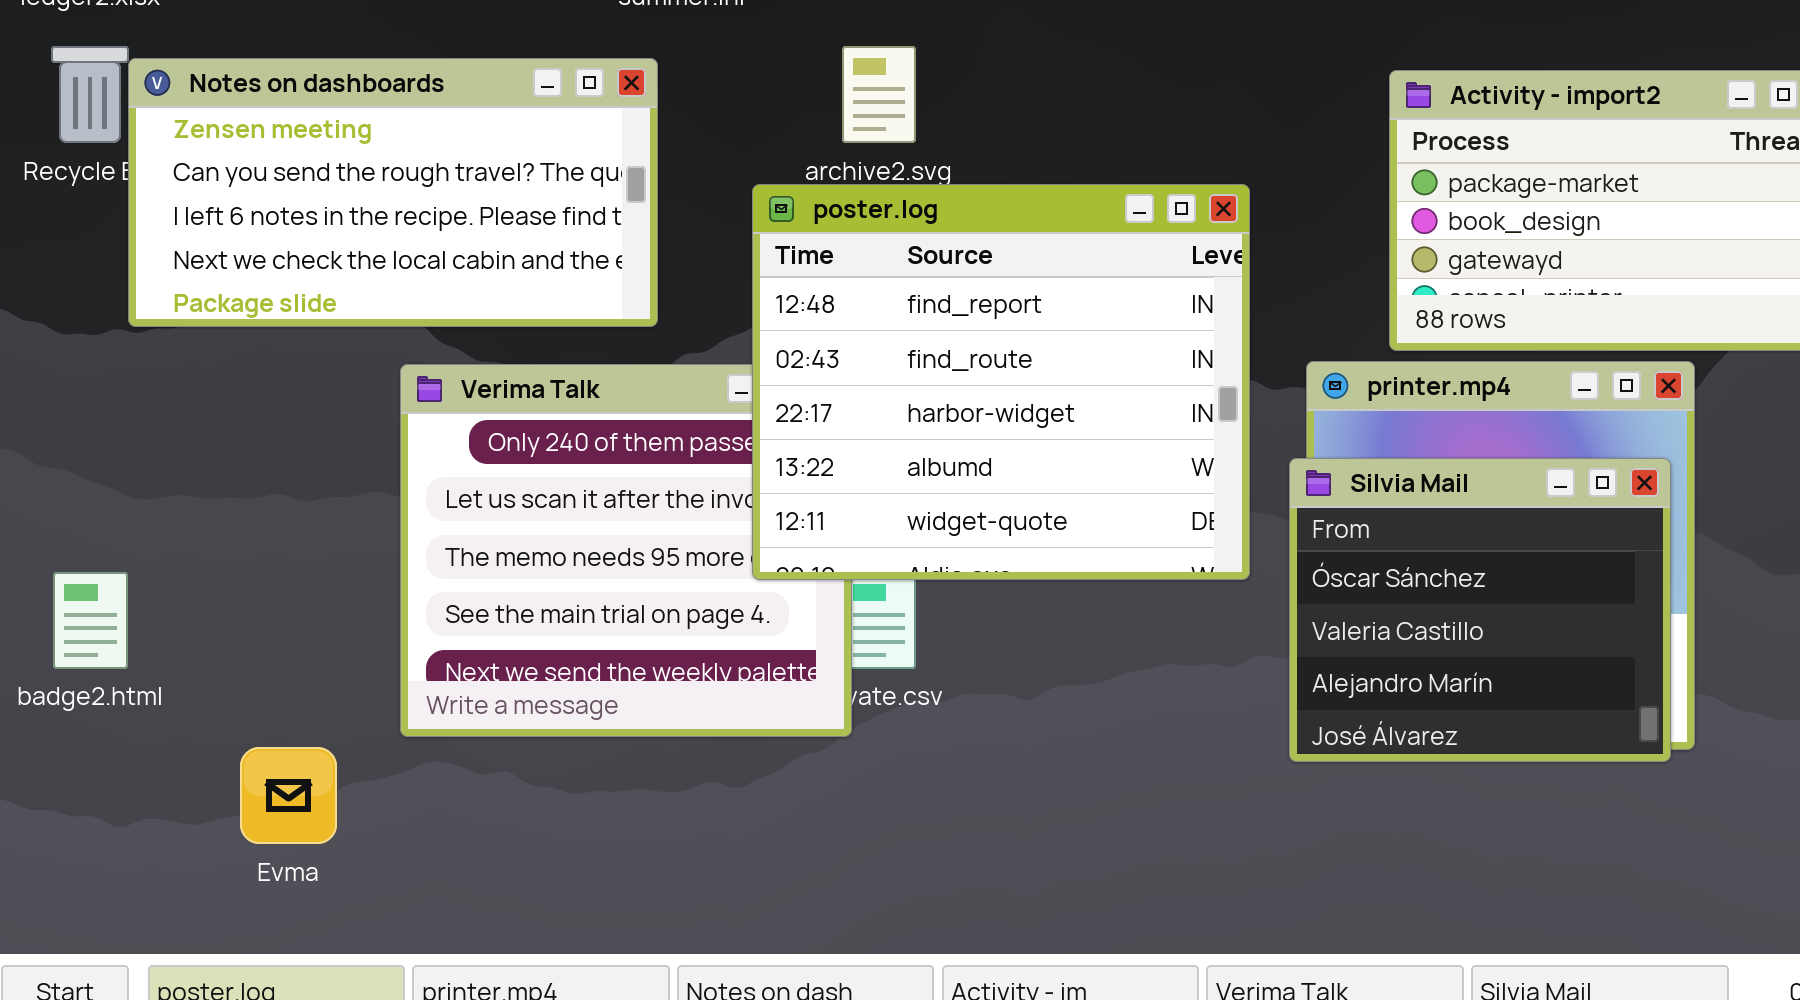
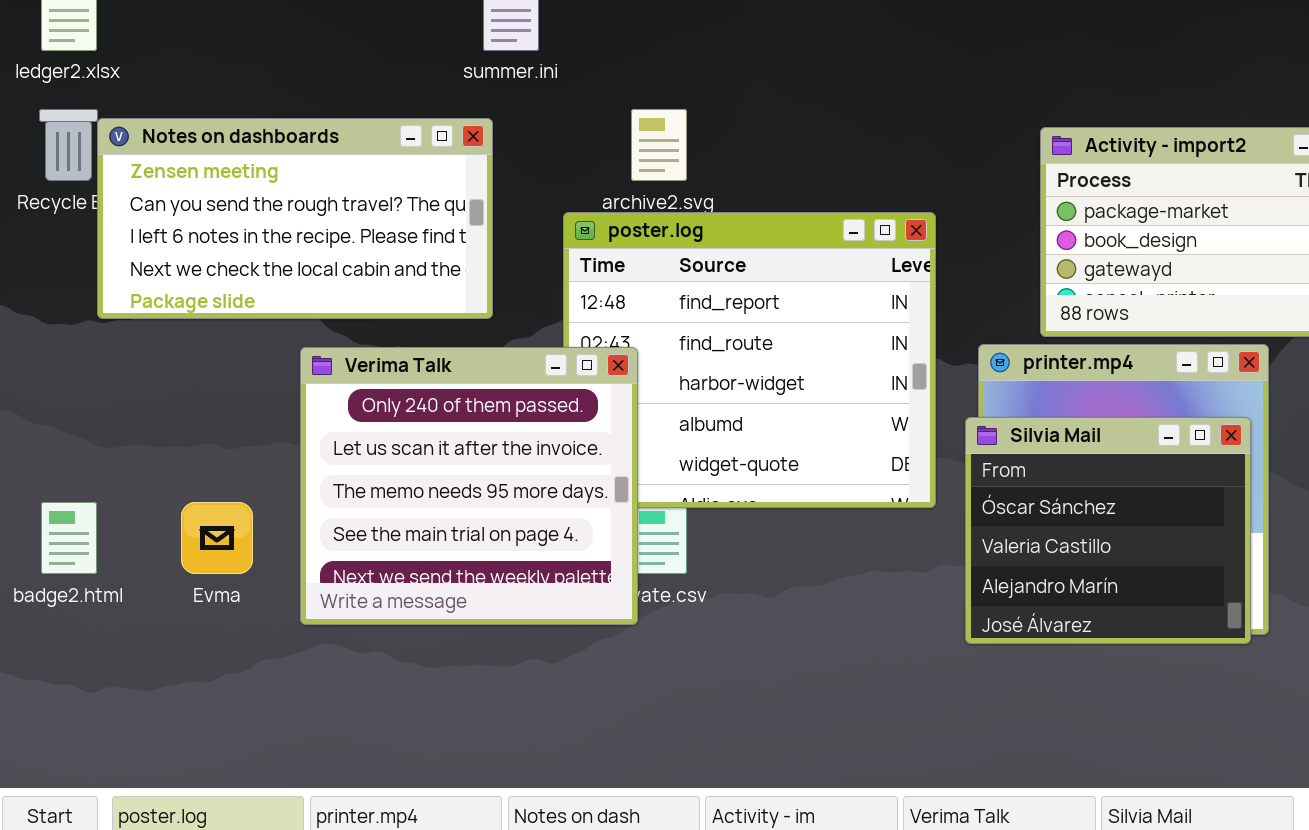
Verima Talk: [400,364,852,737] -> [300,347,638,625], raised
Evma: [240,747,337,844] -> [181,502,253,574], moved

